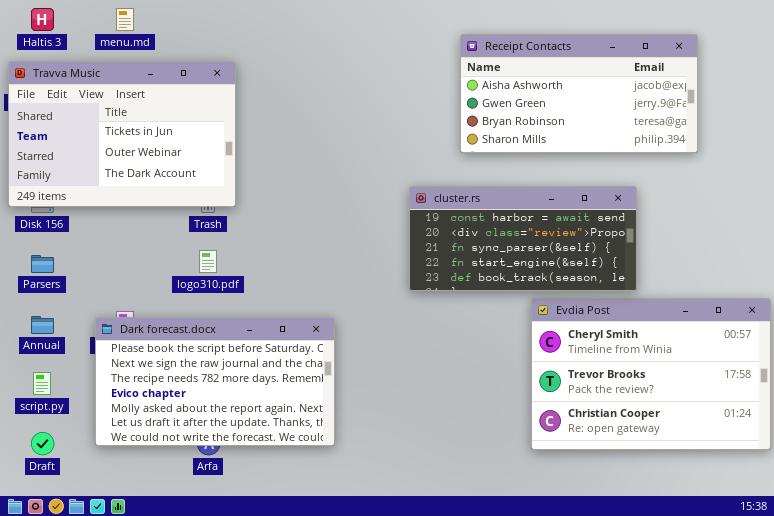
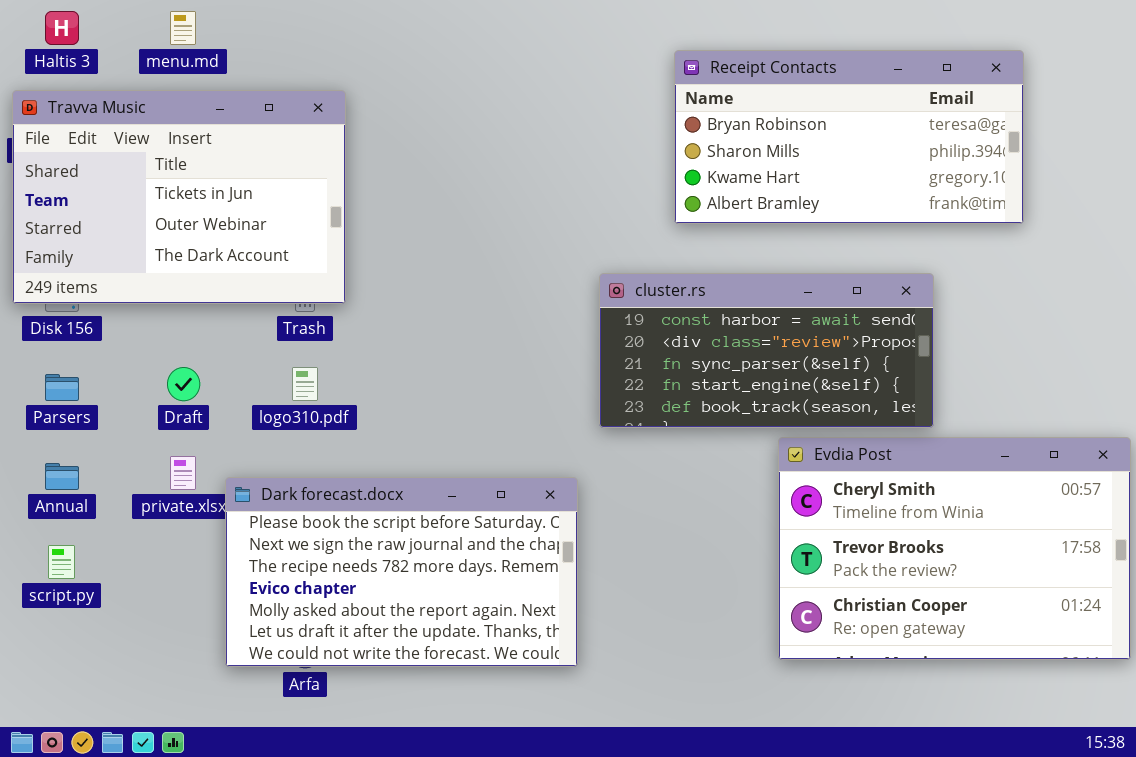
Receipt Contacts: [460,34,698,153] -> [674,50,1024,224], scrolled down 2 rows
Dark forecast.docx: [95,317,335,446] -> [225,477,578,667], moved
Draft: [31,432,54,455] -> [167,367,200,401], moved

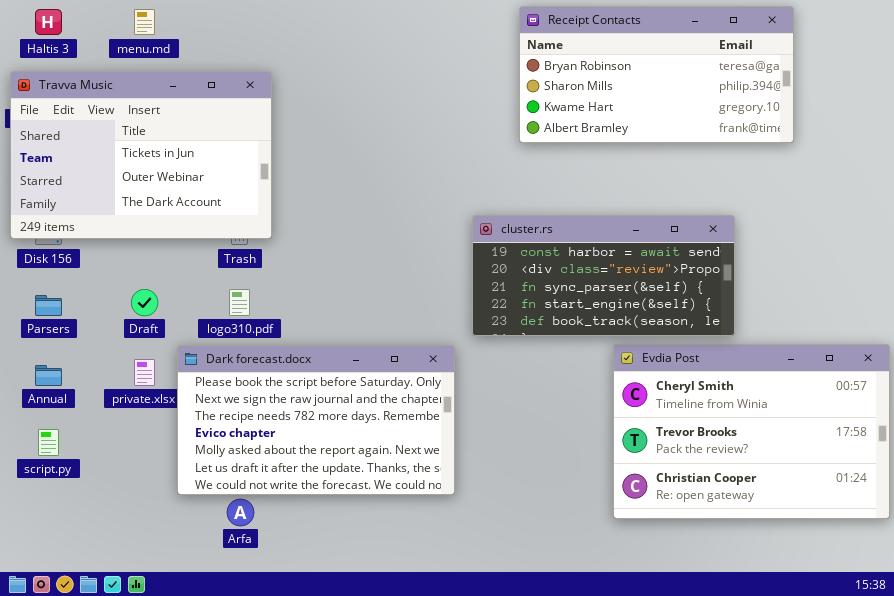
Receipt Contacts: [674,50,1024,224] -> [519,6,794,143], moved
Dark forecast.docx: [225,477,578,667] -> [177,345,455,495], moved

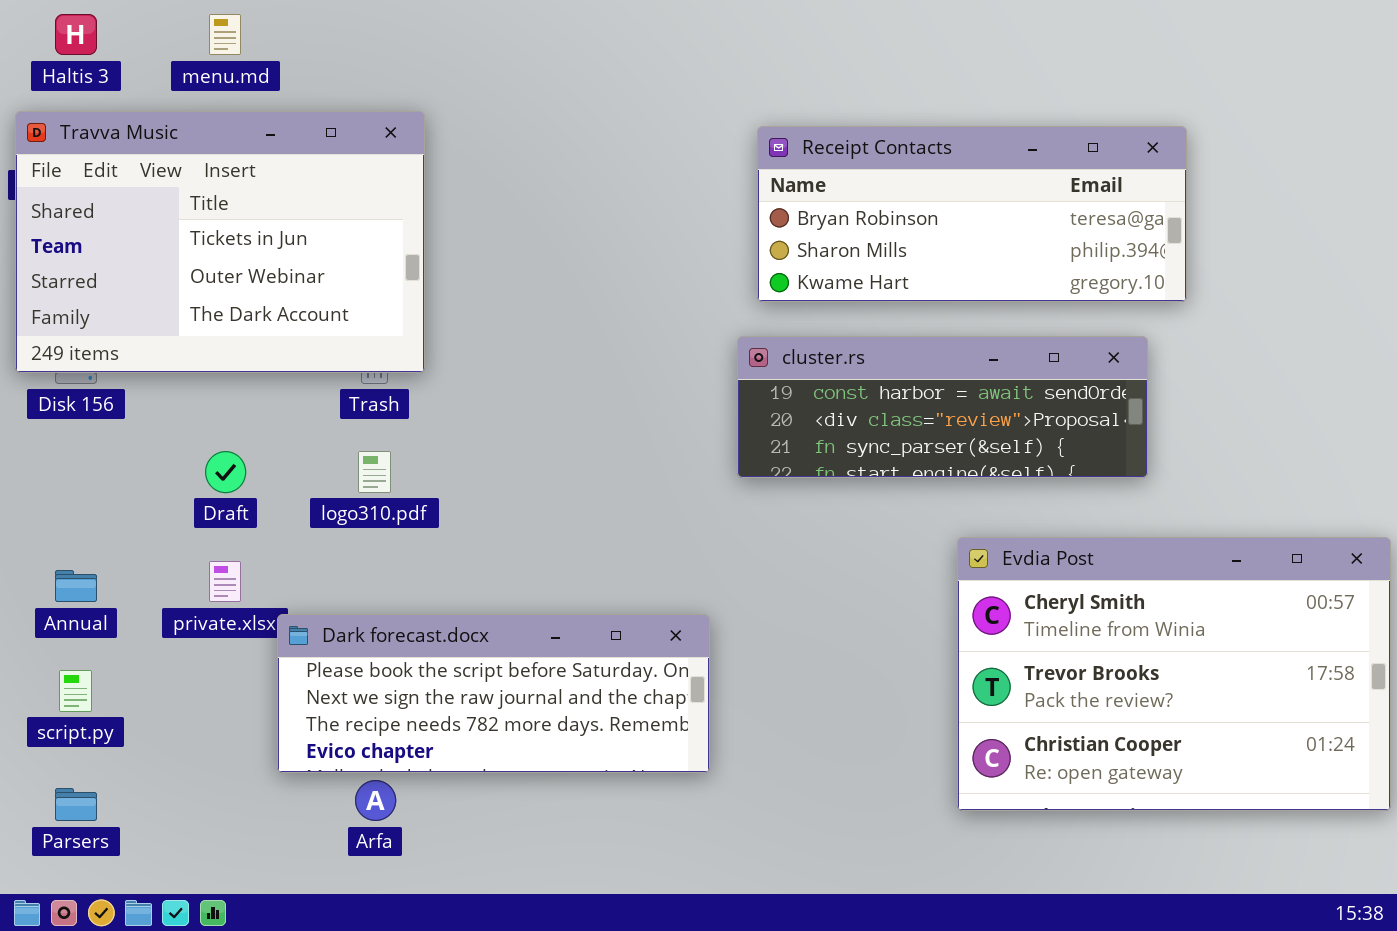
Receipt Contacts: [519,6,794,143] -> [757,126,1187,302], moved, resized
cluster.rs: [472,215,735,336] -> [737,336,1148,478], resized
Parsers: [35,295,62,316] -> [55,788,97,821], moved
Dark forecast.docx: [177,345,455,495] -> [277,614,710,773], resized

